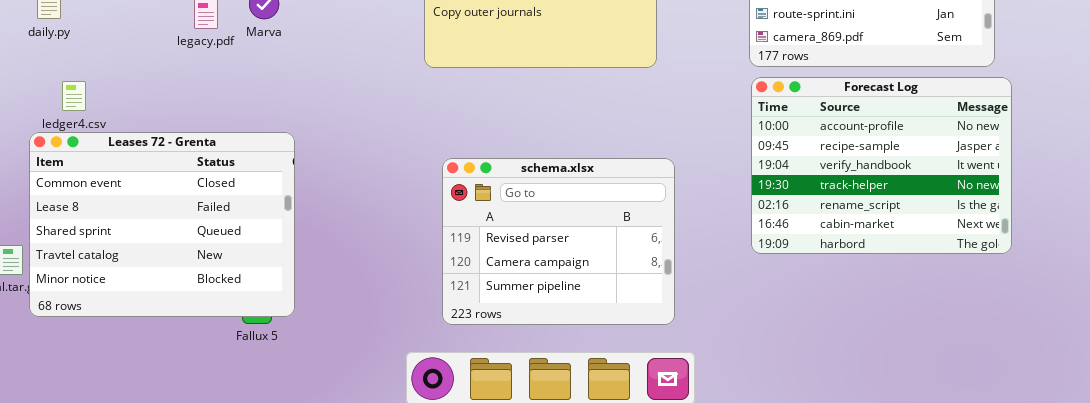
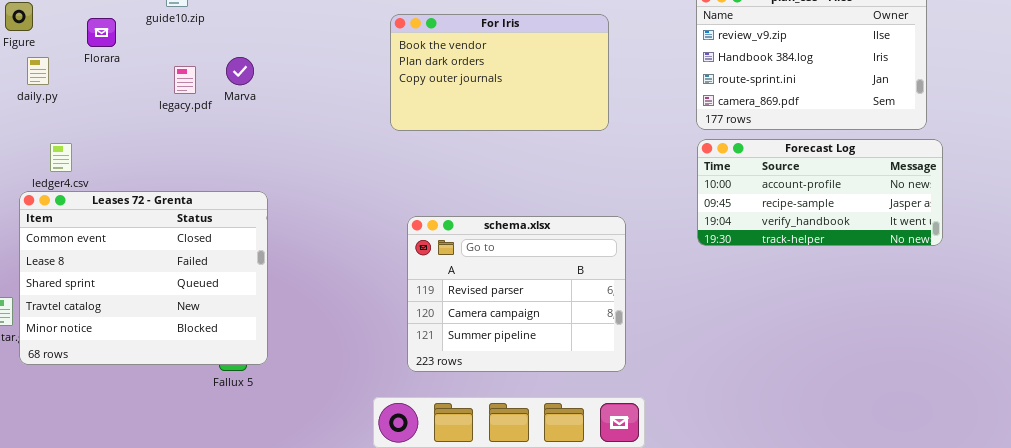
Forecast Log: [751,77,1012,254] -> [697,139,943,246], resized

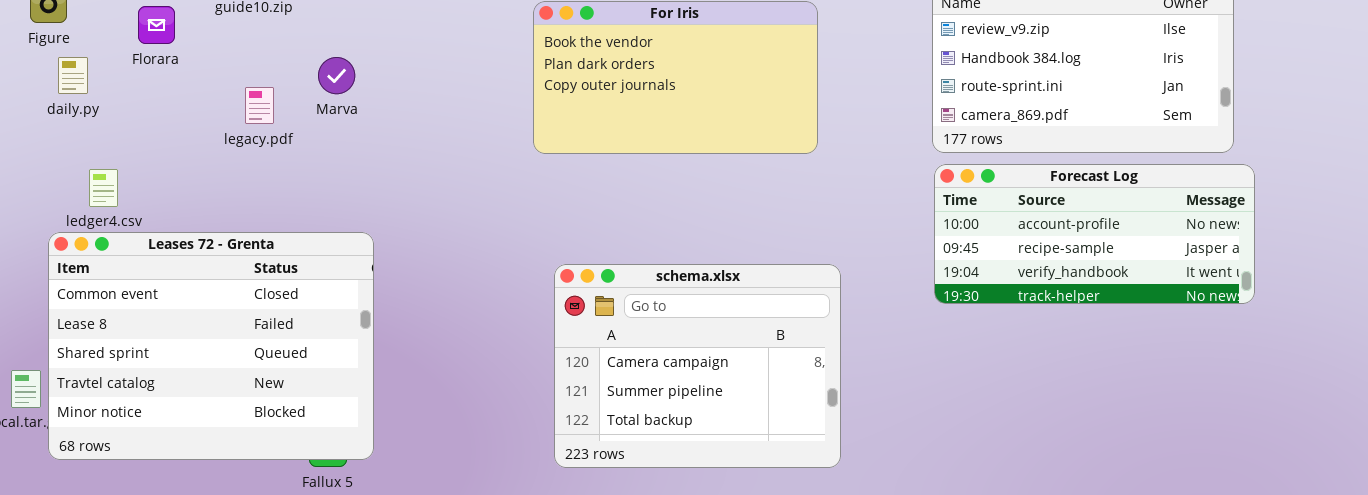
legacy.pdf: [174,66,196,94] -> [245,87,274,124], moved
schema.xlsx: [407,216,626,372] -> [554,264,841,468], scrolled down 1 row

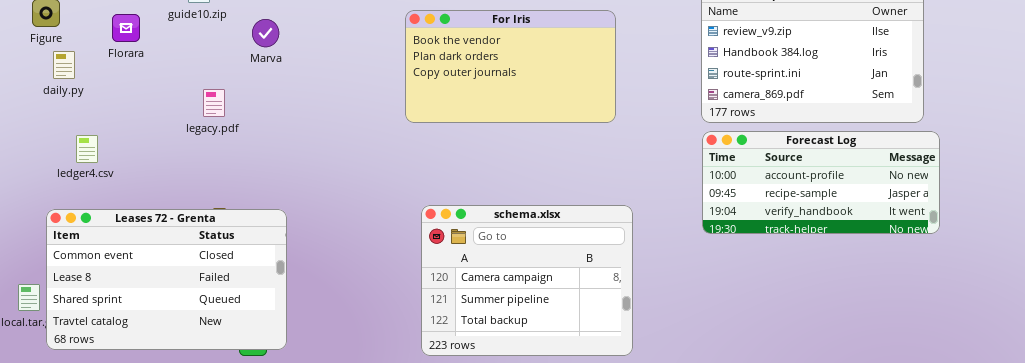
Marva: [318,57,355,94] -> [252,19,279,47], moved
legacy.pdf: [245,87,274,124] -> [203,89,225,117], moved
Leases 72 - Grenta: [48,232,374,460] -> [46,209,287,350], resized

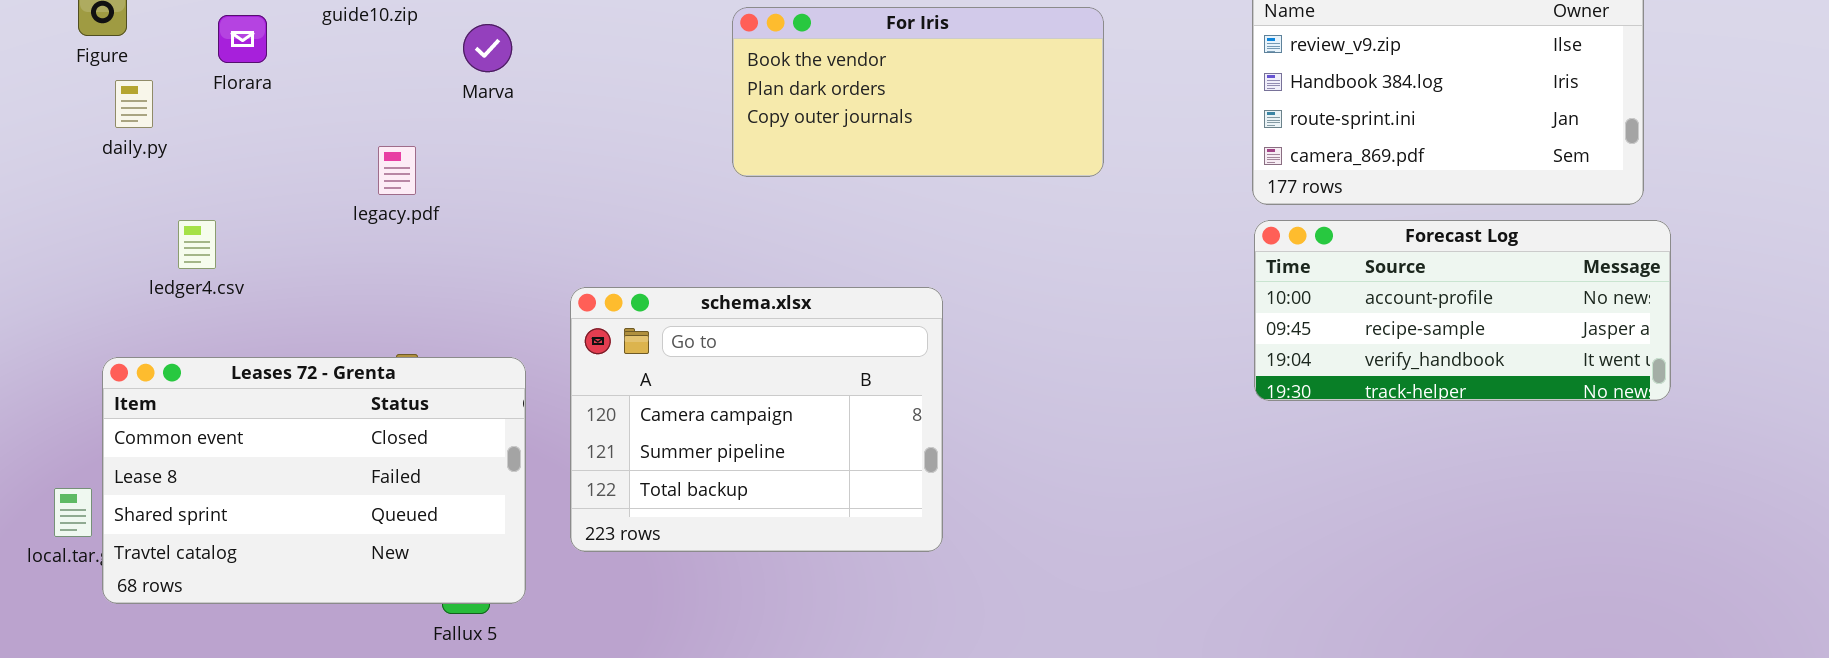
For Iris: [405,10,616,123] -> [732,7,1104,177], resized
ledger4.csv: [76,135,98,163] -> [178,220,216,269], moved
schema.xlsx: [421,205,633,356] -> [570,287,943,552], moved

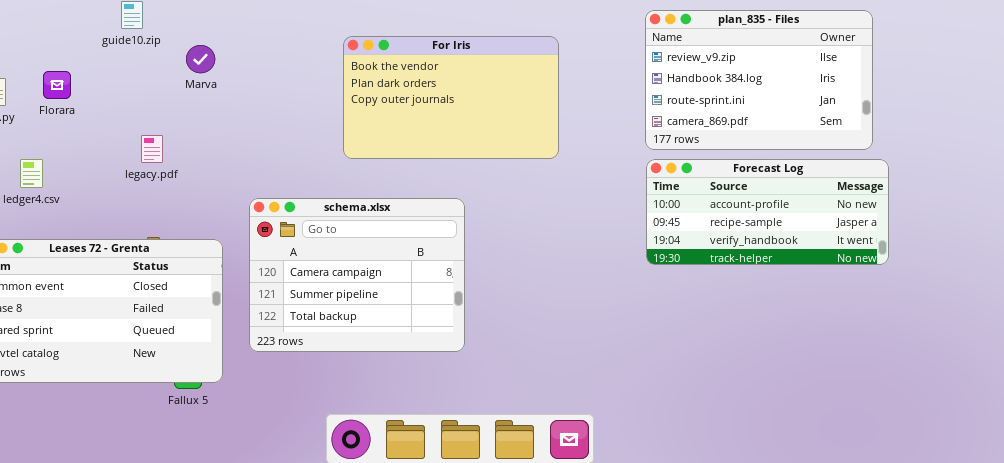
For Iris: [732,7,1104,177] -> [343,36,559,159], resized
Florara: [218,15,267,63] -> [43,71,71,99], moved
legacy.pdf: [378,146,416,195] -> [141,135,163,163], moved

